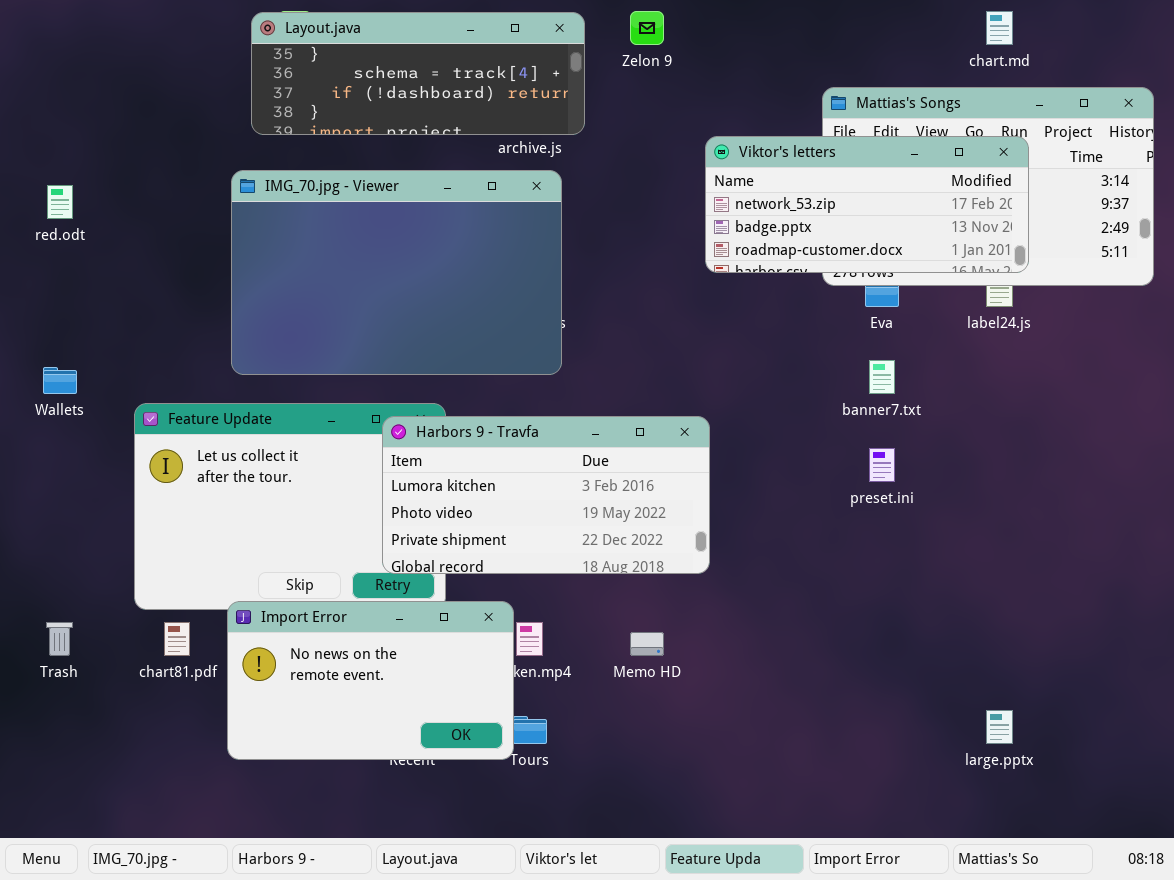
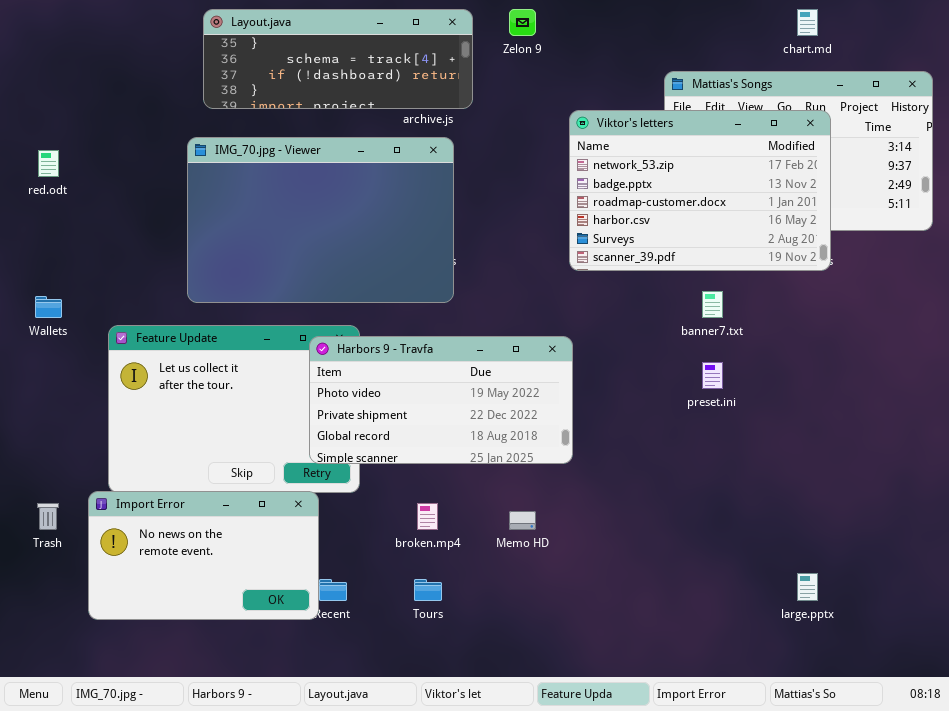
Viktor's letters: [705,136,1029,273] -> [569,110,831,271], resized
Harbors 9 - Travfa: [382,416,710,574] -> [309,336,573,464], scrolled down 1 row
Import Error: [227,601,514,760] -> [88,491,319,620], moved

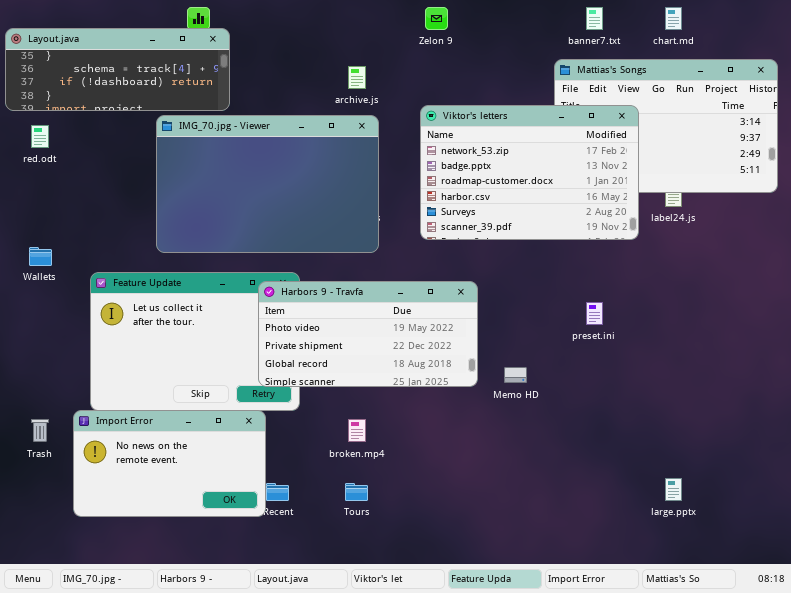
Layout.java: [203,9,473,109] -> [5,28,230,111], moved
Viktor's letters: [569,110,831,271] -> [420,105,639,240], moved
banner7.txt: [702,291,723,318] -> [586,7,603,30], moved
Memo HD: [509,511,536,530] -> [504,367,527,383], moved

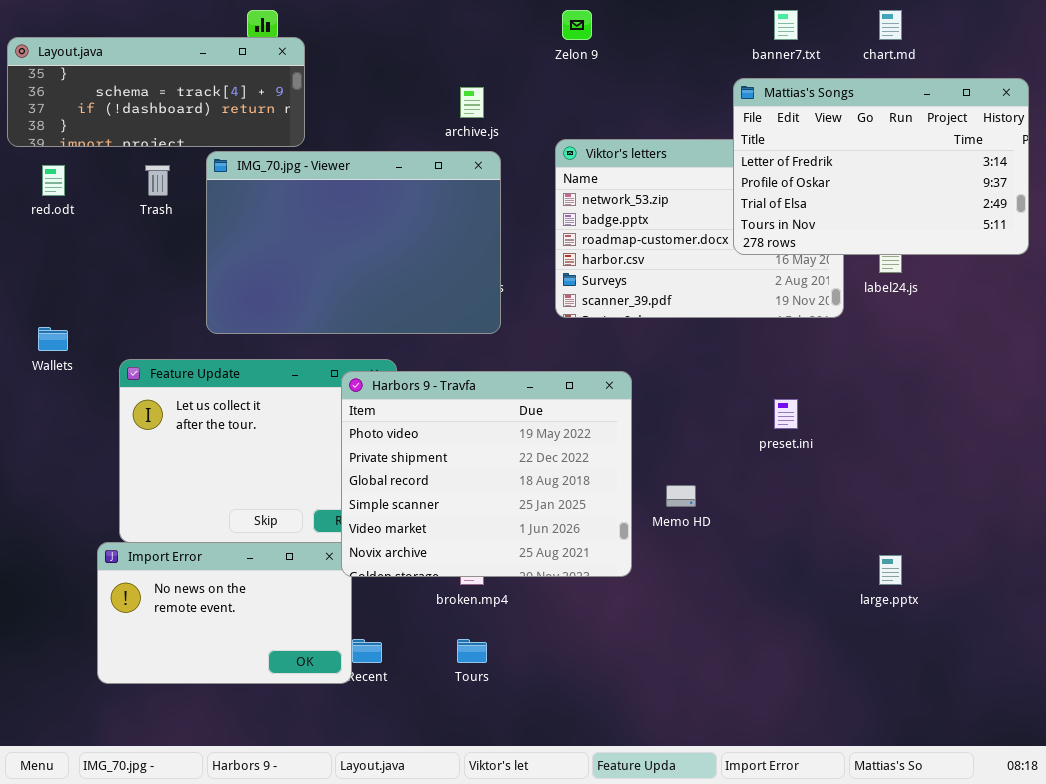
Mattias's Songs: [554,59,778,193] -> [733,78,1029,255], raised
Harbors 9 - Travfa: [258,281,478,387] -> [341,371,632,577], resized
Trash: [31,419,49,442] -> [145,165,170,196], moved
large.pptx: [665,478,682,501] -> [879,555,902,585], moved

